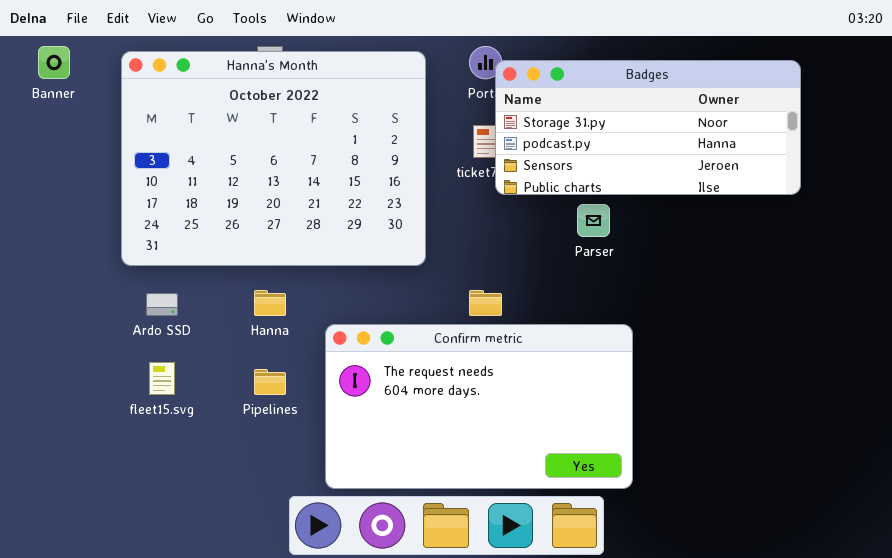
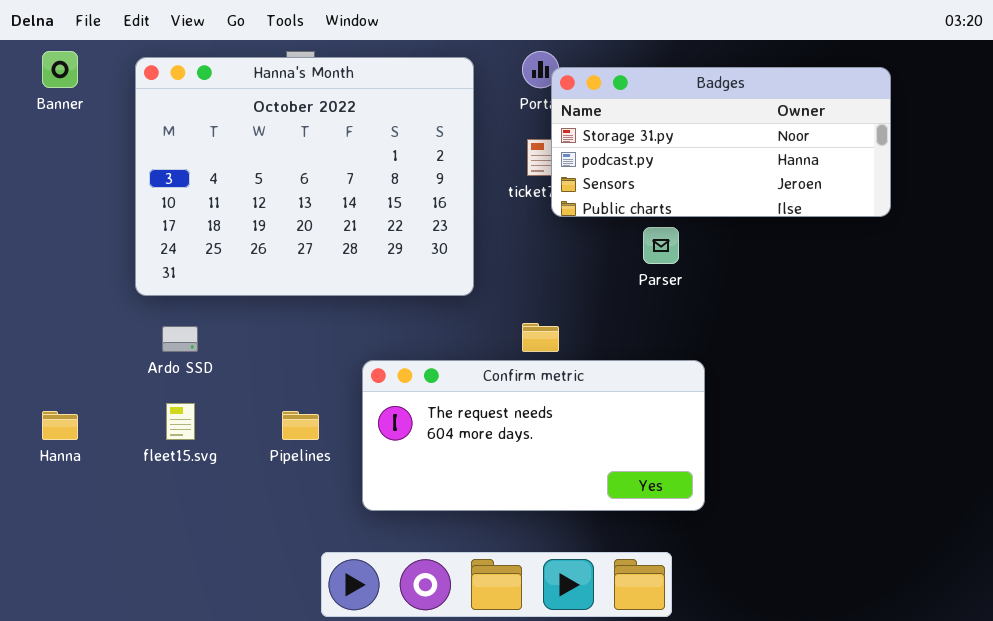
Hanna: [254,290,286,316] -> [42,411,78,440], moved
Confirm metric: [325,324,633,489] -> [362,360,705,511], resized

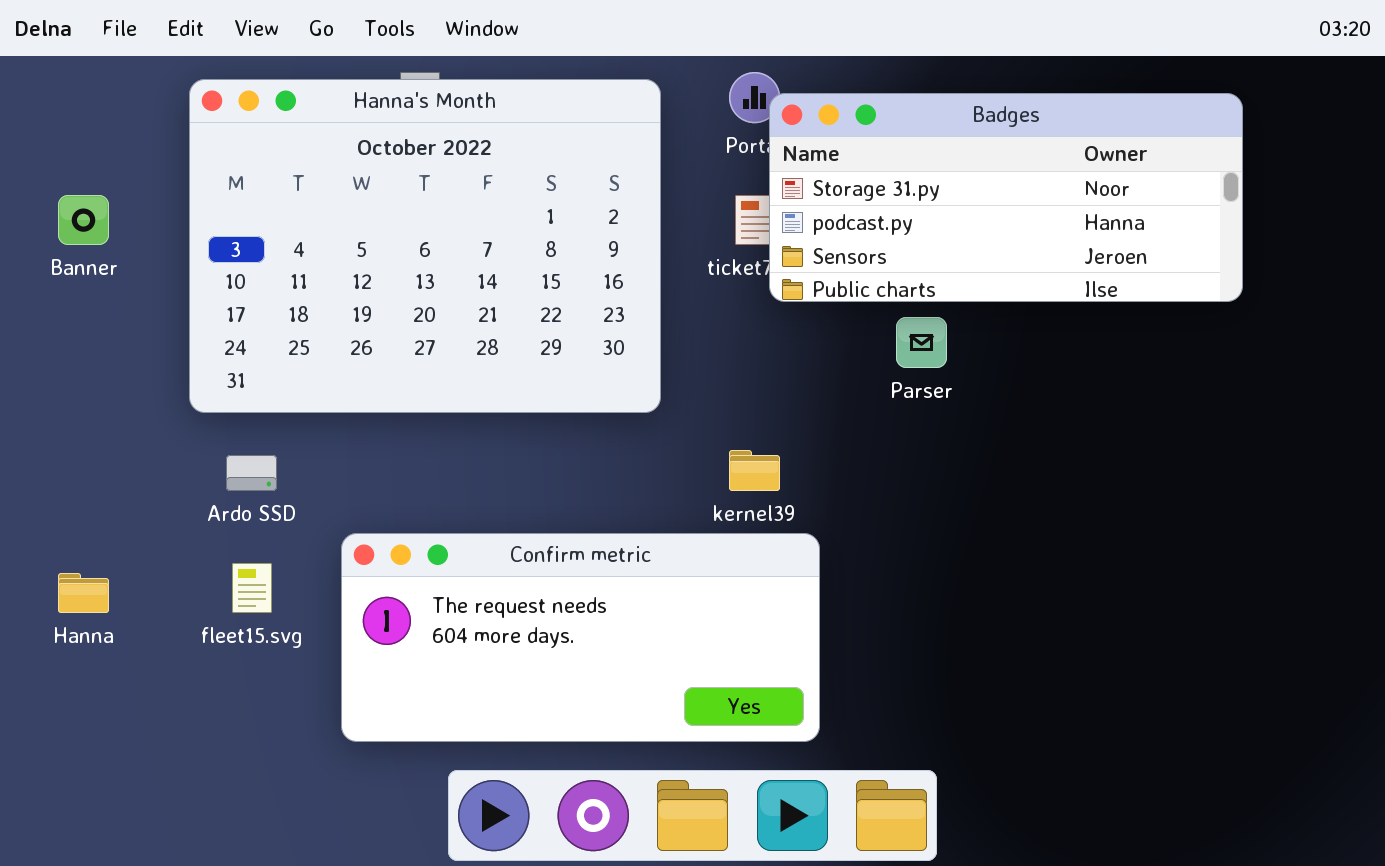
Banner: [42,51,78,88] -> [58,195,109,245], moved
Confirm metric: [362,360,705,511] -> [341,533,820,742], moved

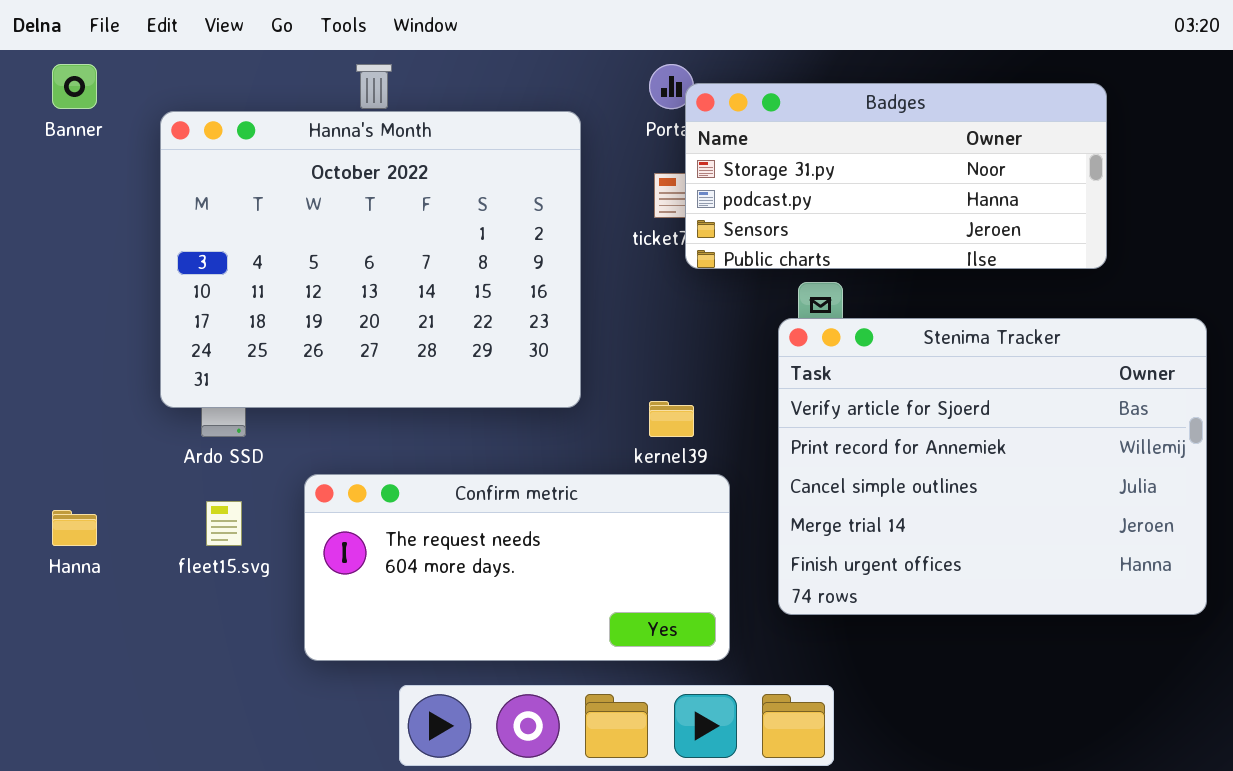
Hanna's Month: [189,79,661,413] -> [160,111,581,408], moved
Banner: [58,195,109,245] -> [52,64,97,109], moved
Stenima Tracker: none -> [778,318,1207,615], opened

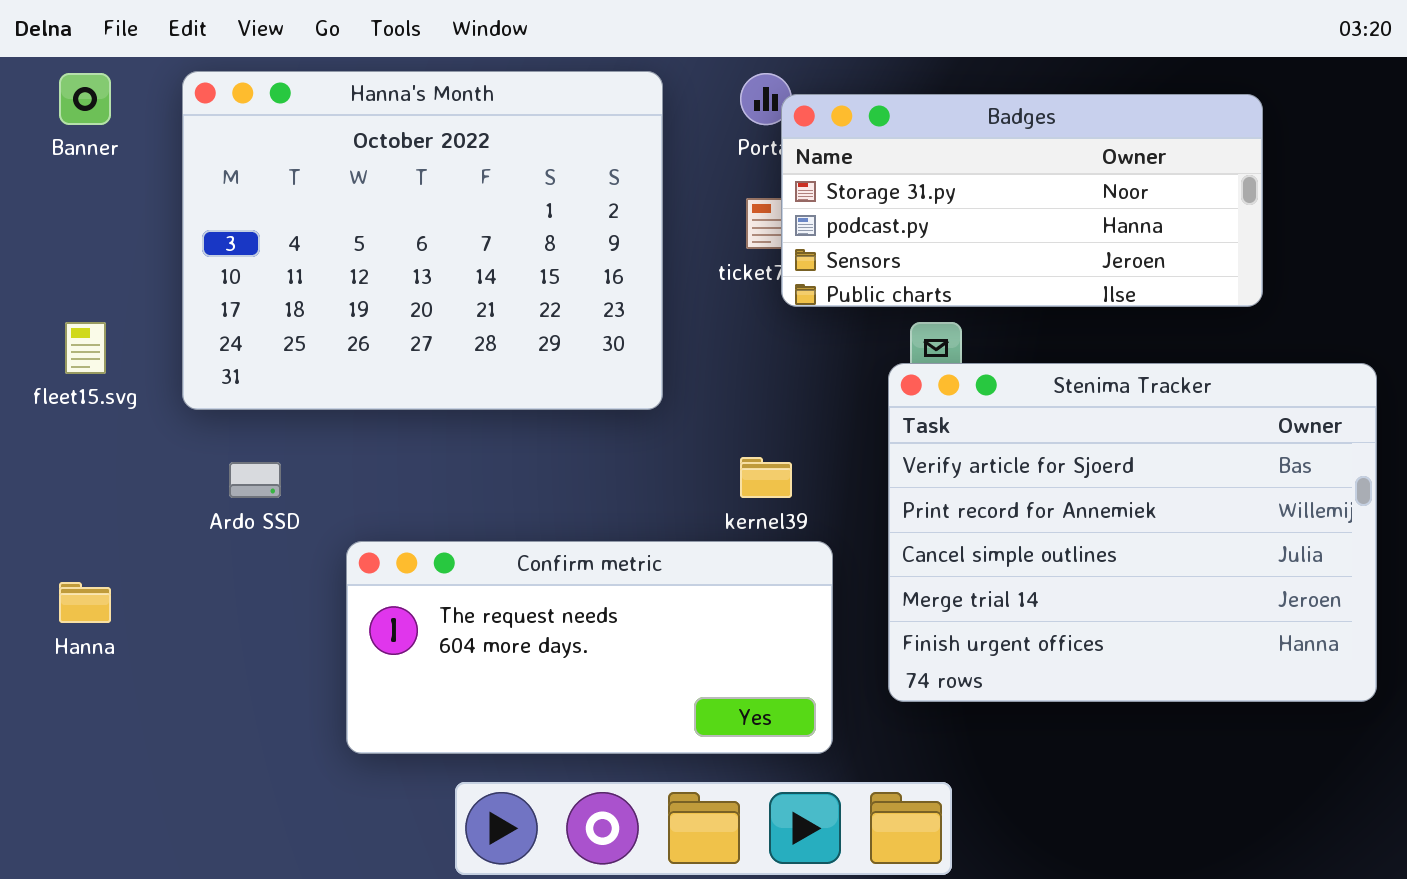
Hanna's Month: [160,111,581,408] -> [182,71,663,410], moved
fleet15.svg: [206,501,242,546] -> [65,322,106,374], moved

